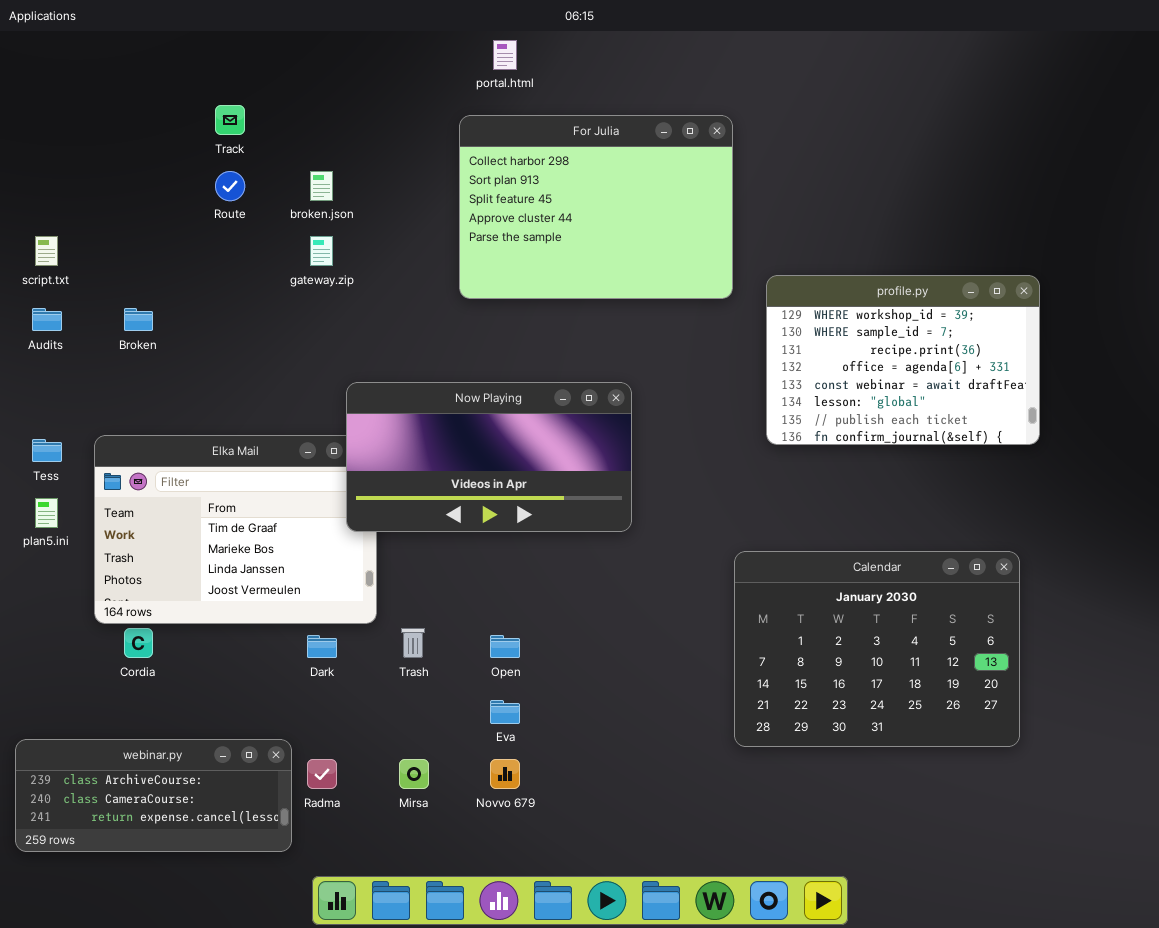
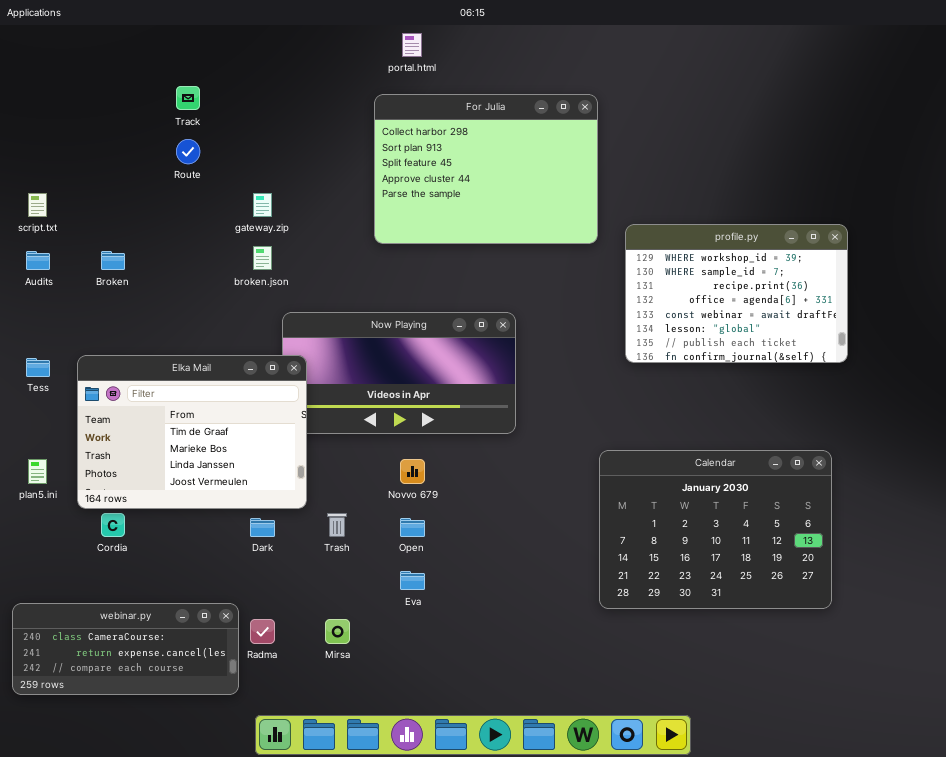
broken.json: [310,171,333,201] -> [253,246,272,270], moved
Elka Mail: [94,435,377,624] -> [77,355,307,509], raised
plan5.ini: [35,498,58,528] -> [28,459,47,484], moved
webinar.py: [15,739,292,852] -> [12,603,239,695], scrolled down 1 row
Novvo 679: [490,759,520,789] -> [400,459,425,484], moved

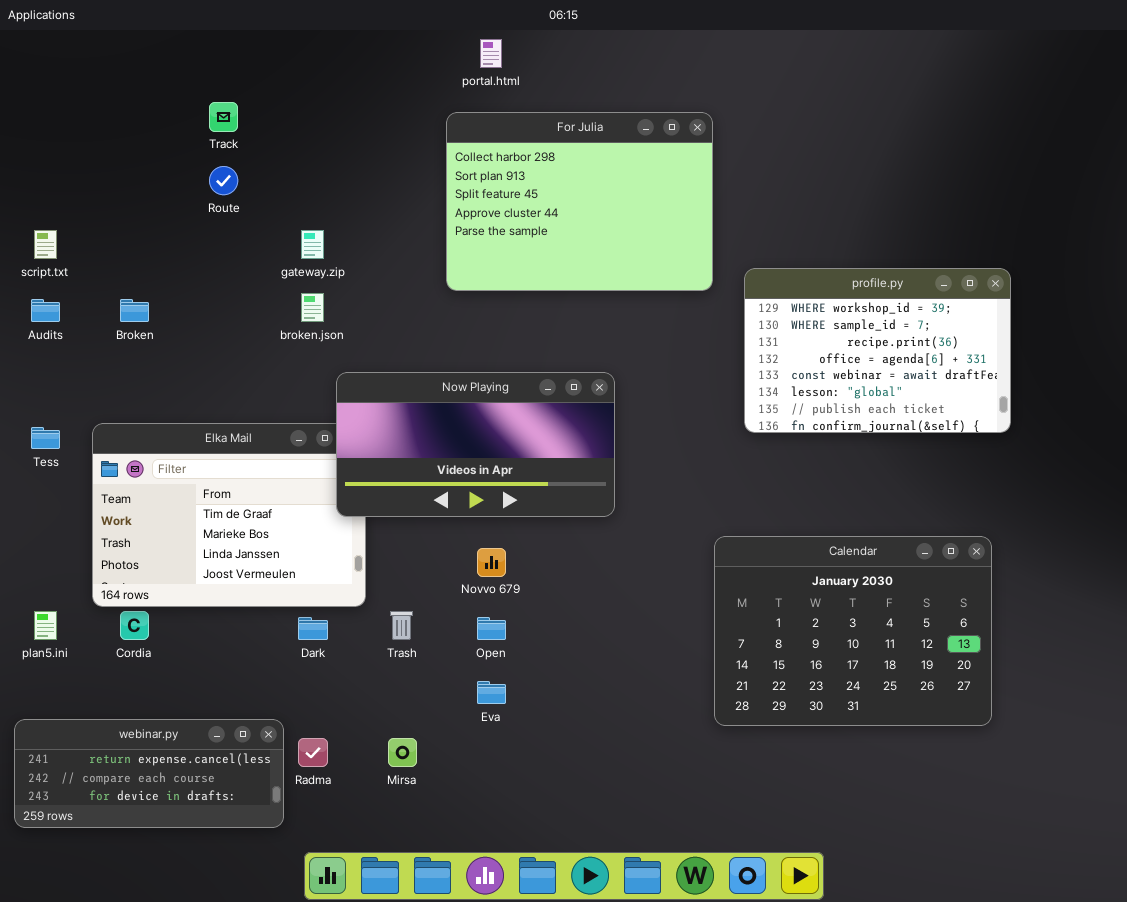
Now Playing: [282,312,516,434] -> [336,372,615,517], raised
plan5.ini: [28,459,47,484] -> [34,611,57,640], moved
webinar.py: [12,603,239,695] -> [14,719,284,828], scrolled down 1 row

